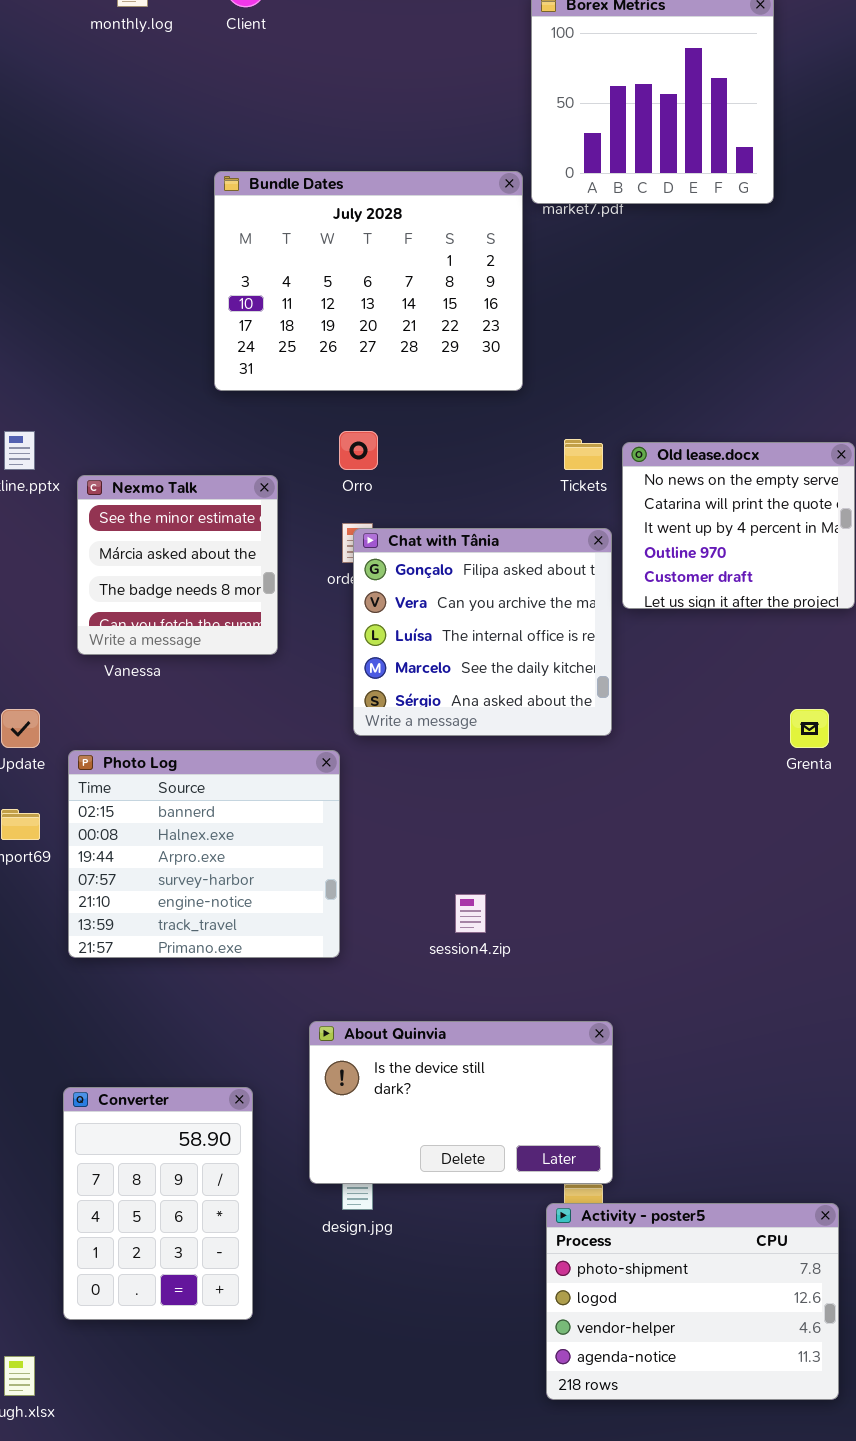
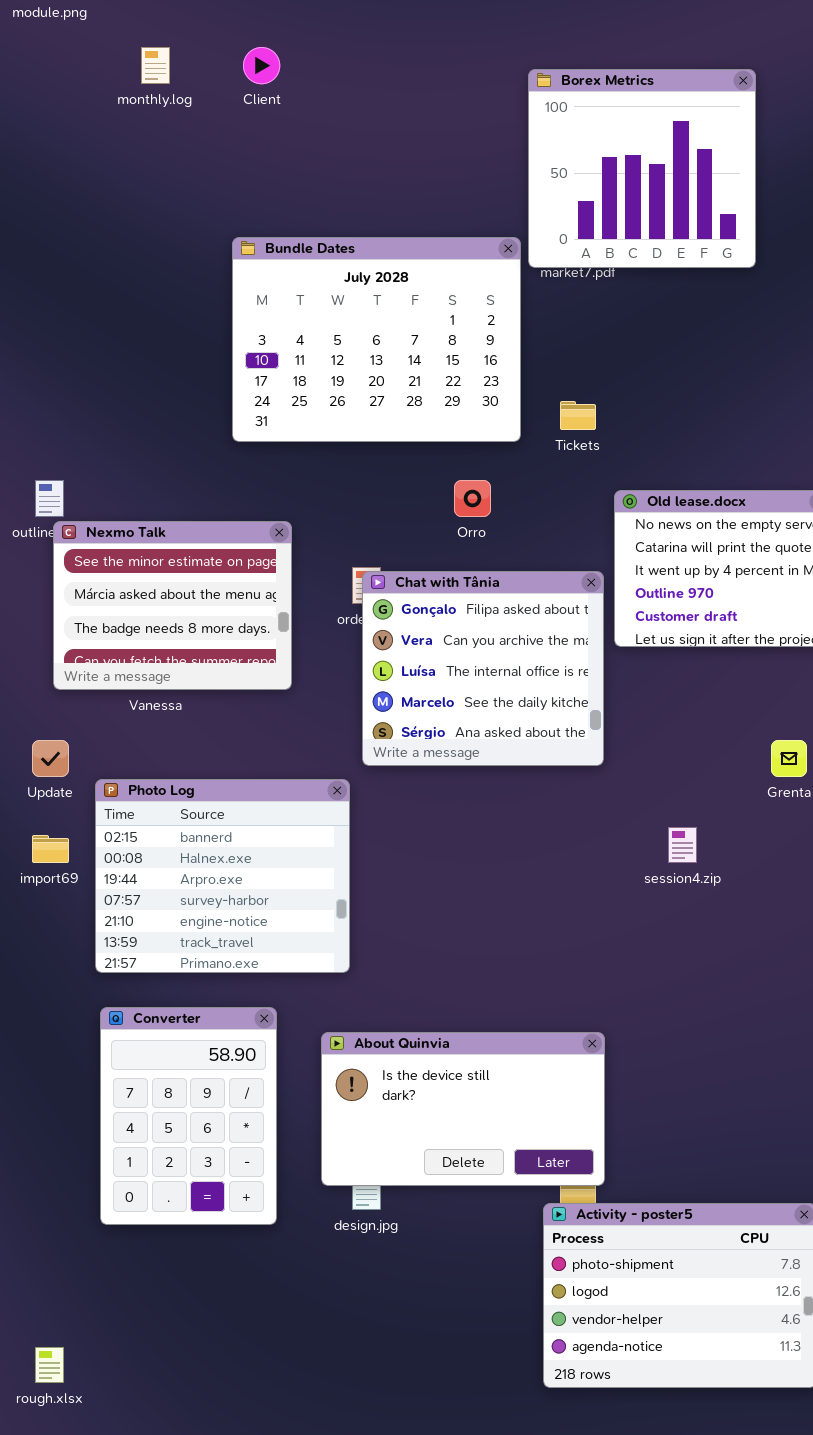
Orro: [339,431,378,470] -> [454,480,491,517], moved
Tickets: [564,439,603,470] -> [560,401,596,430], moved
Nexmo Talk: [77,475,278,655] -> [53,521,292,690], resized
session4.zip: [455,894,486,933] -> [668,827,697,863], moved
Converter: [63,1087,253,1320] -> [100,1007,277,1225], moved

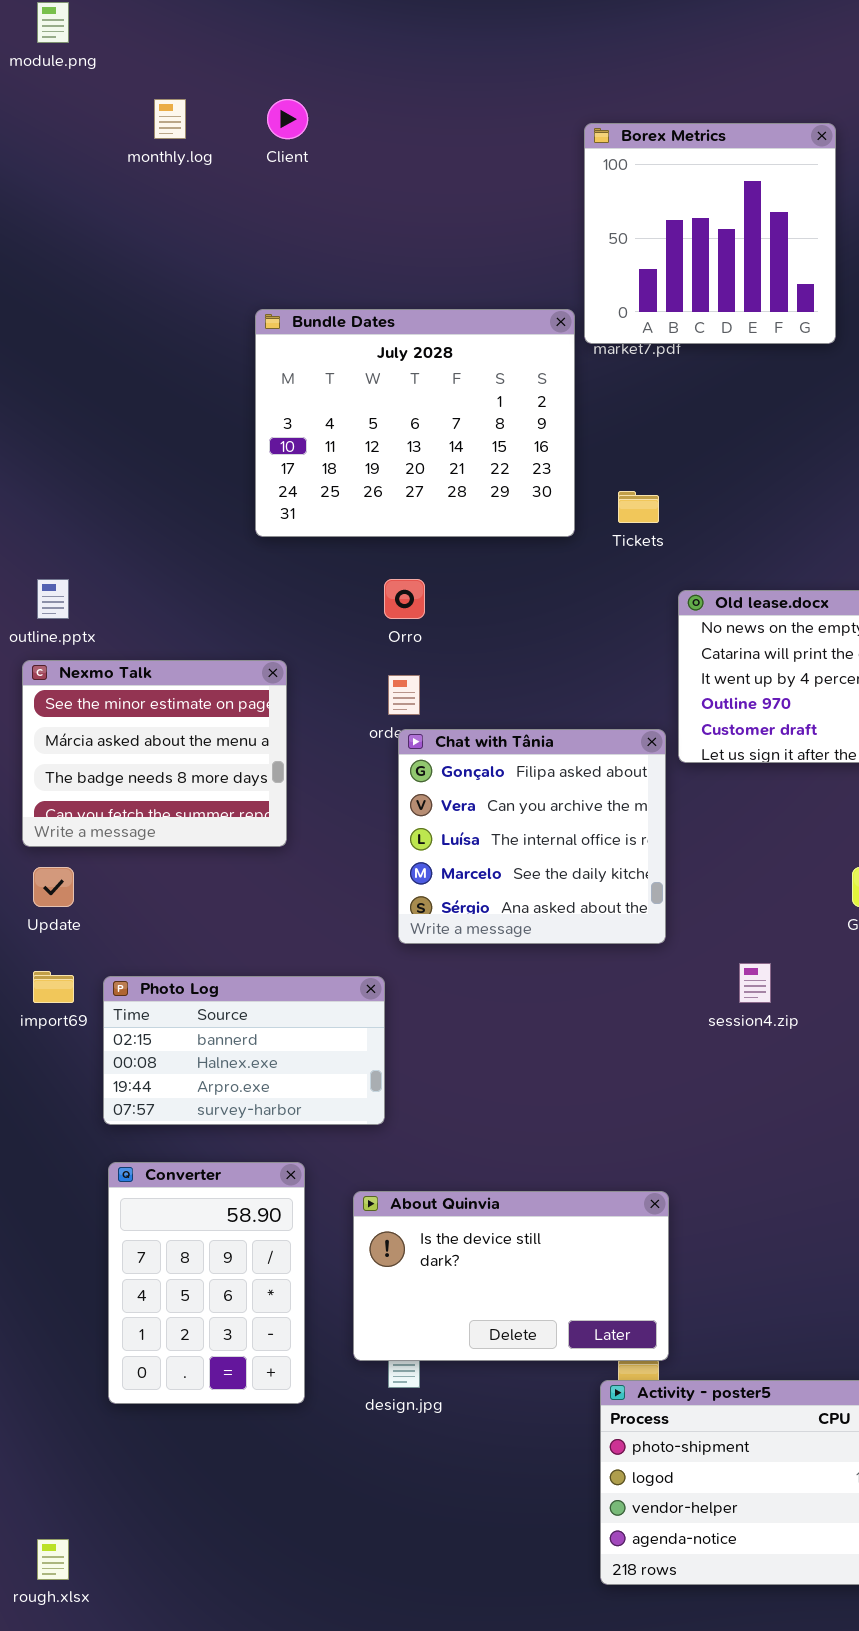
Orro: [454,480,491,517] -> [384,579,425,619], moved
Nexmo Talk: [53,521,292,690] -> [22,660,287,847], moved
Chat with Tânia: [362,571,604,766] -> [398,729,666,944], moved
Photo Log: [95,779,350,973] -> [103,976,385,1125], resized

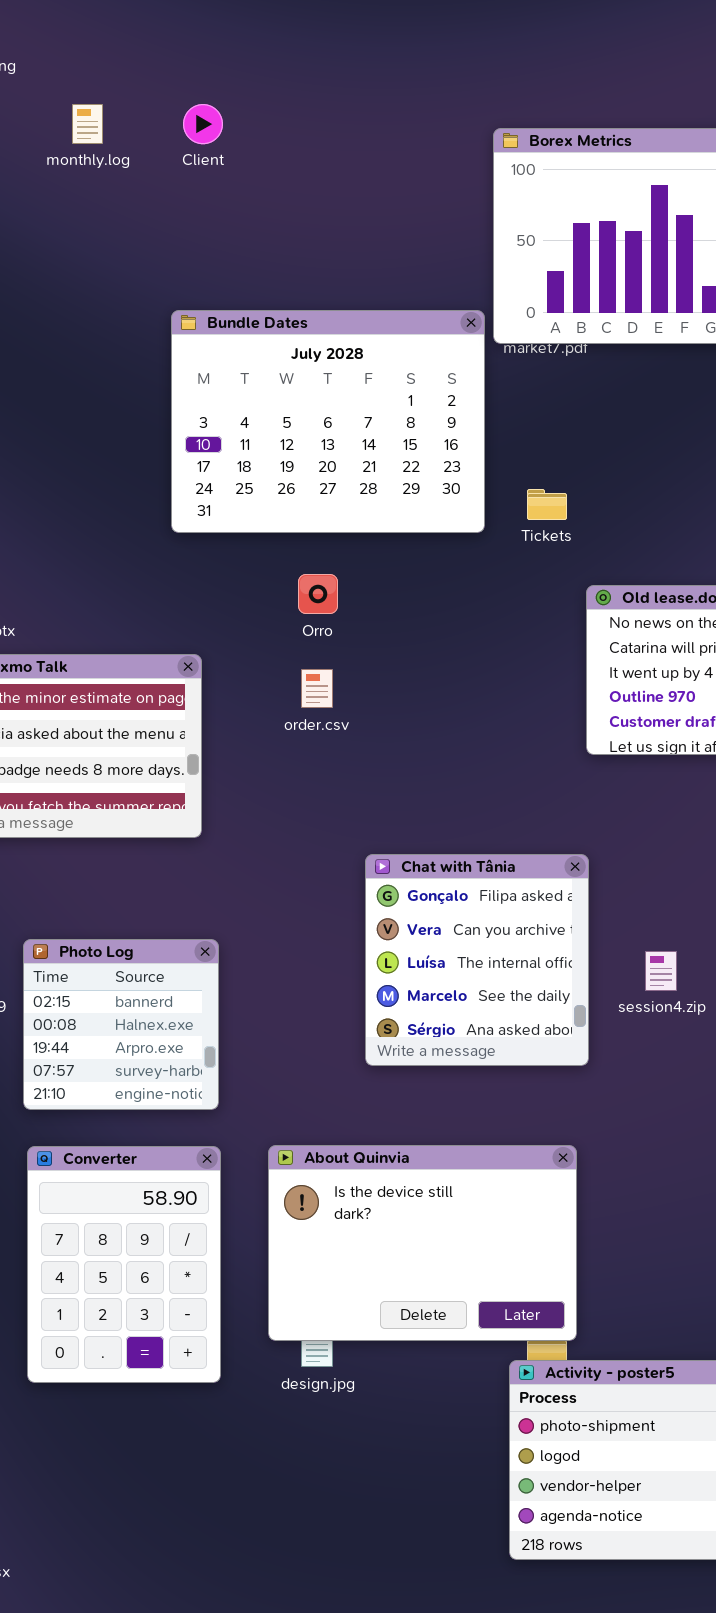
Chat with Tânia: [398,729,666,944] -> [365,854,589,1066], moved, resized
Photo Log: [103,976,385,1125] -> [23,939,219,1110], resized
About Quinvia: [353,1191,669,1361] -> [268,1145,577,1341], resized

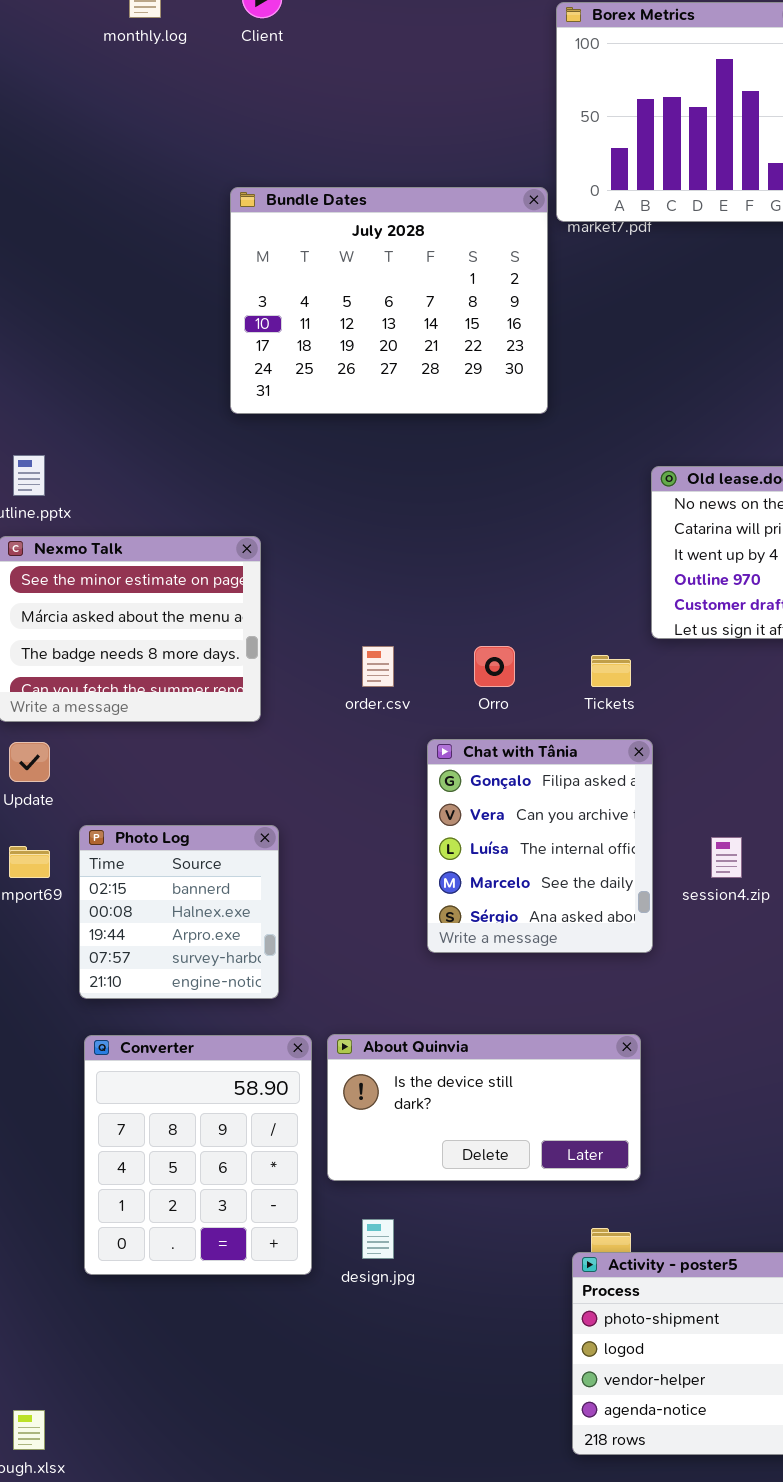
Tickets: [527,489,567,520] -> [591,655,631,687], moved
Orro: [298,574,338,614] -> [474,646,515,687], moved
order.csv: [301,669,333,708] -> [362,646,394,687], moved
About Quinvia: [268,1145,577,1341] -> [327,1034,641,1181], resized
Converter: [27,1146,221,1383] -> [84,1035,312,1275], resized

